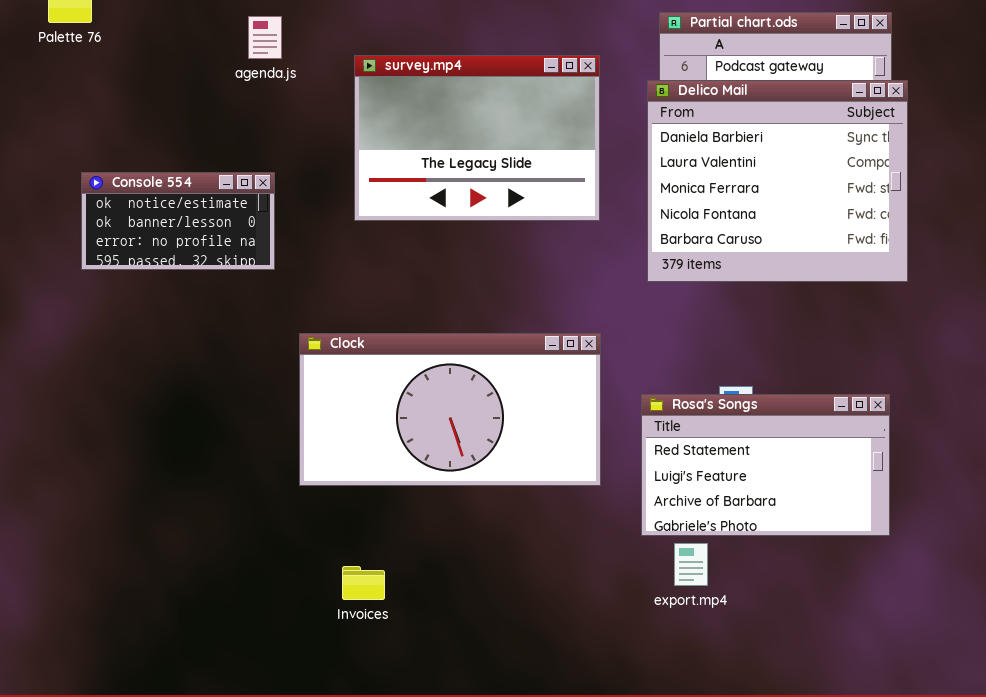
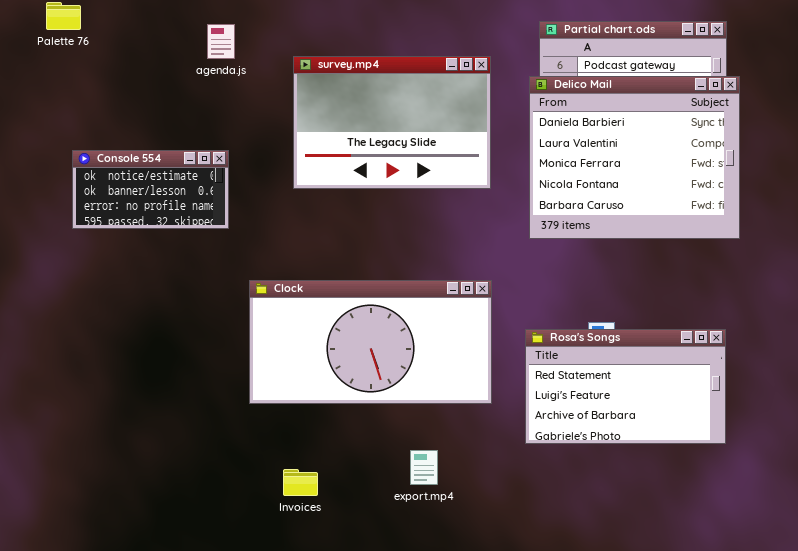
export.mp4: [674,543,708,586] -> [410,450,438,485], moved

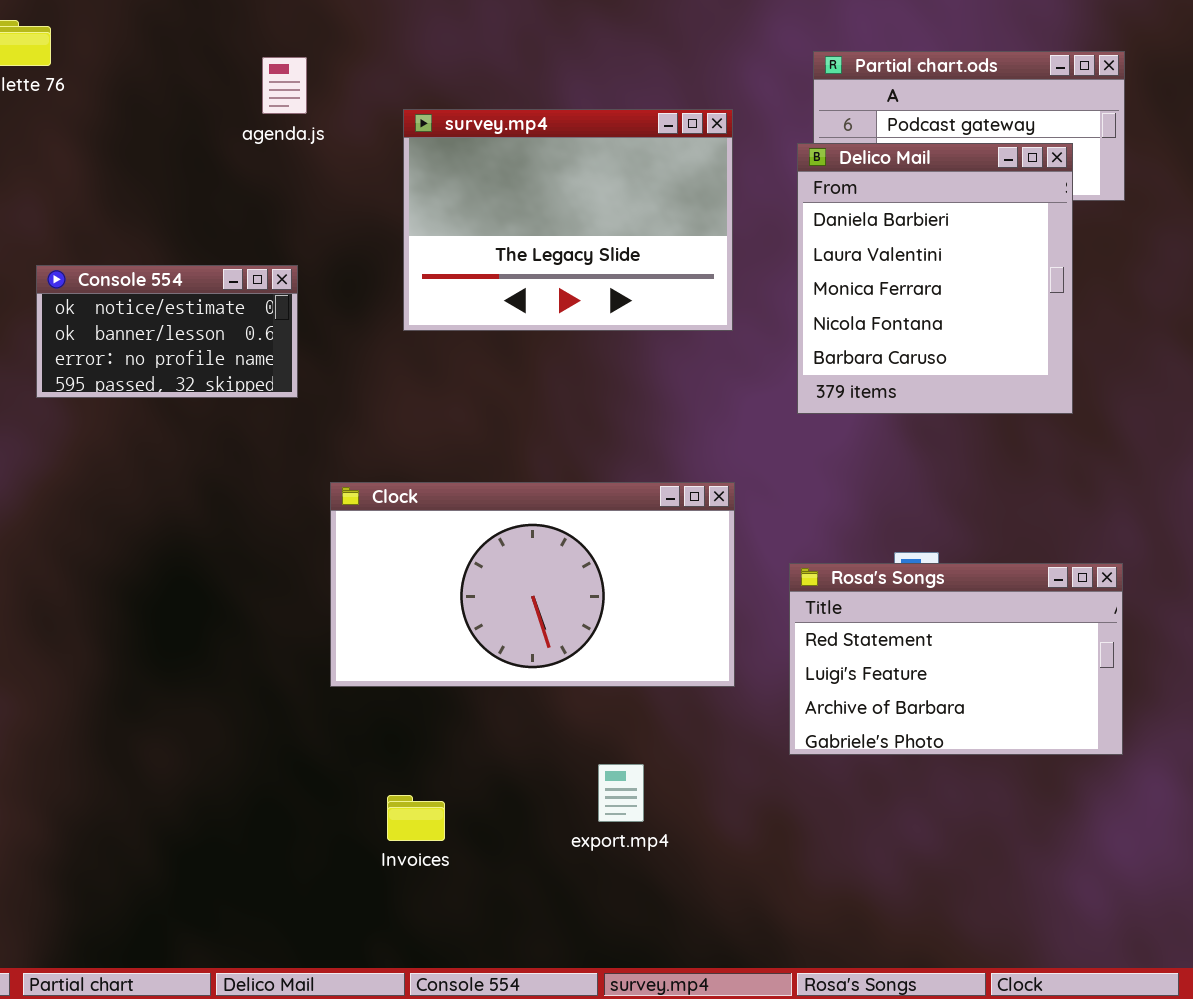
Delico Mail: [529,76,740,239] -> [797,143,1073,414], resized

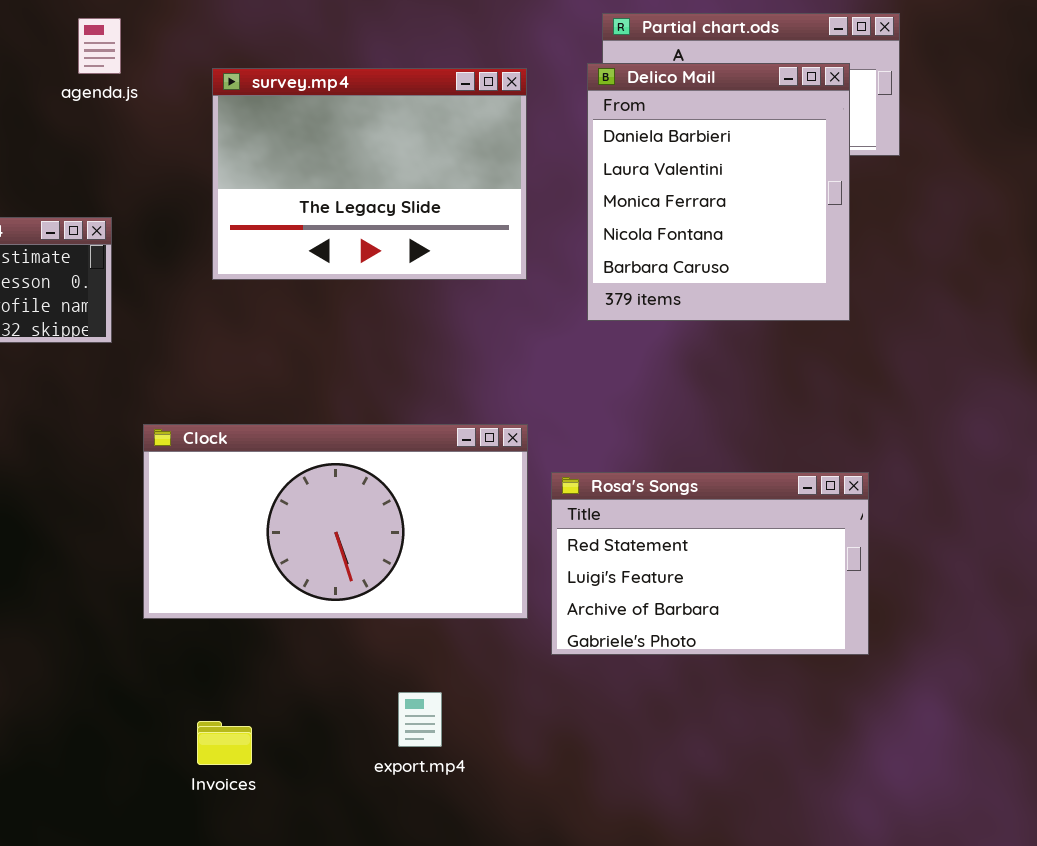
Delico Mail: [797,143,1073,414] -> [587,63,850,321], moved
Rosa's Songs: [789,563,1123,755] -> [551,472,869,655], moved

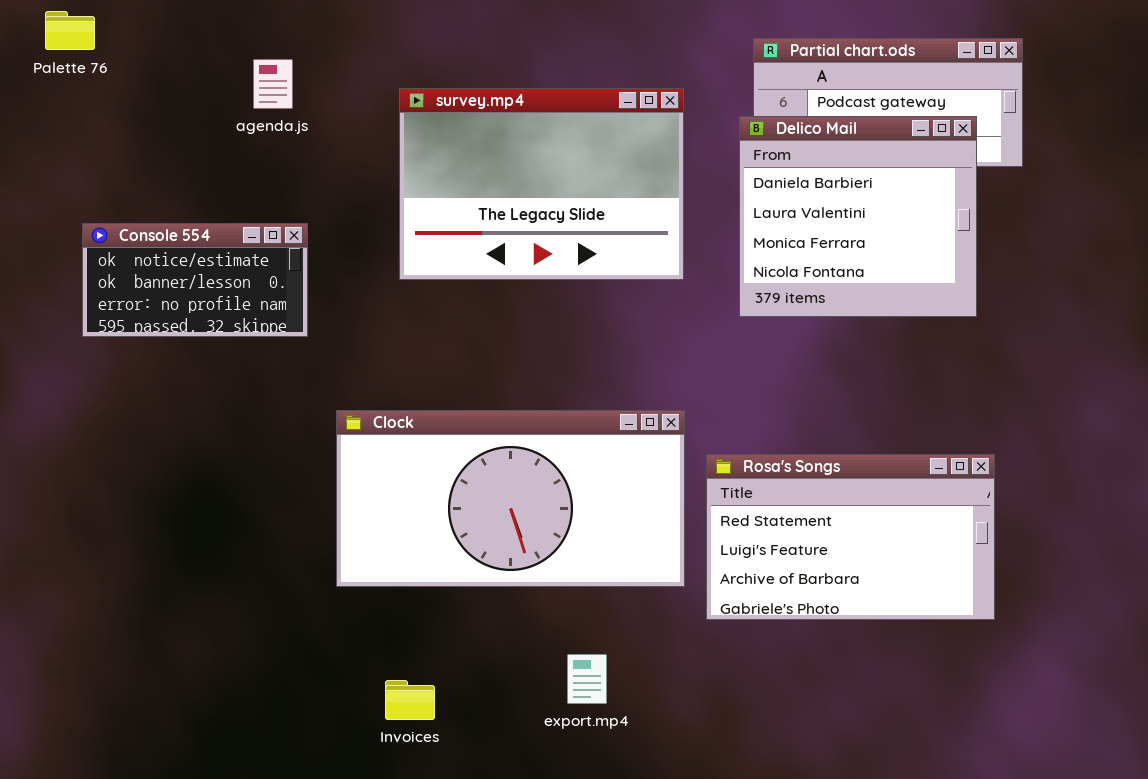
agenda.js: [78,18,121,74] -> [253,59,293,109], moved
Delico Mail: [587,63,850,321] -> [739,116,977,317], resized

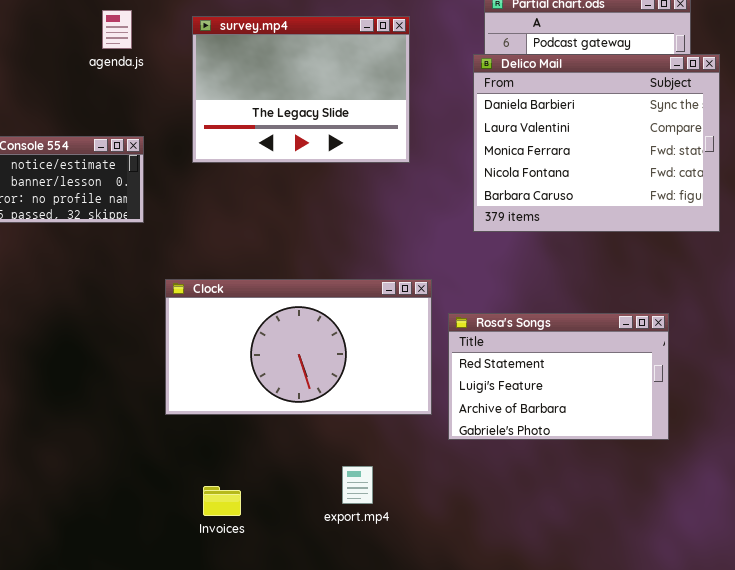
survey.mp4: [399,88,684,280] -> [192,16,410,163], moved
Delico Mail: [739,116,977,317] -> [473,54,720,232], resized

